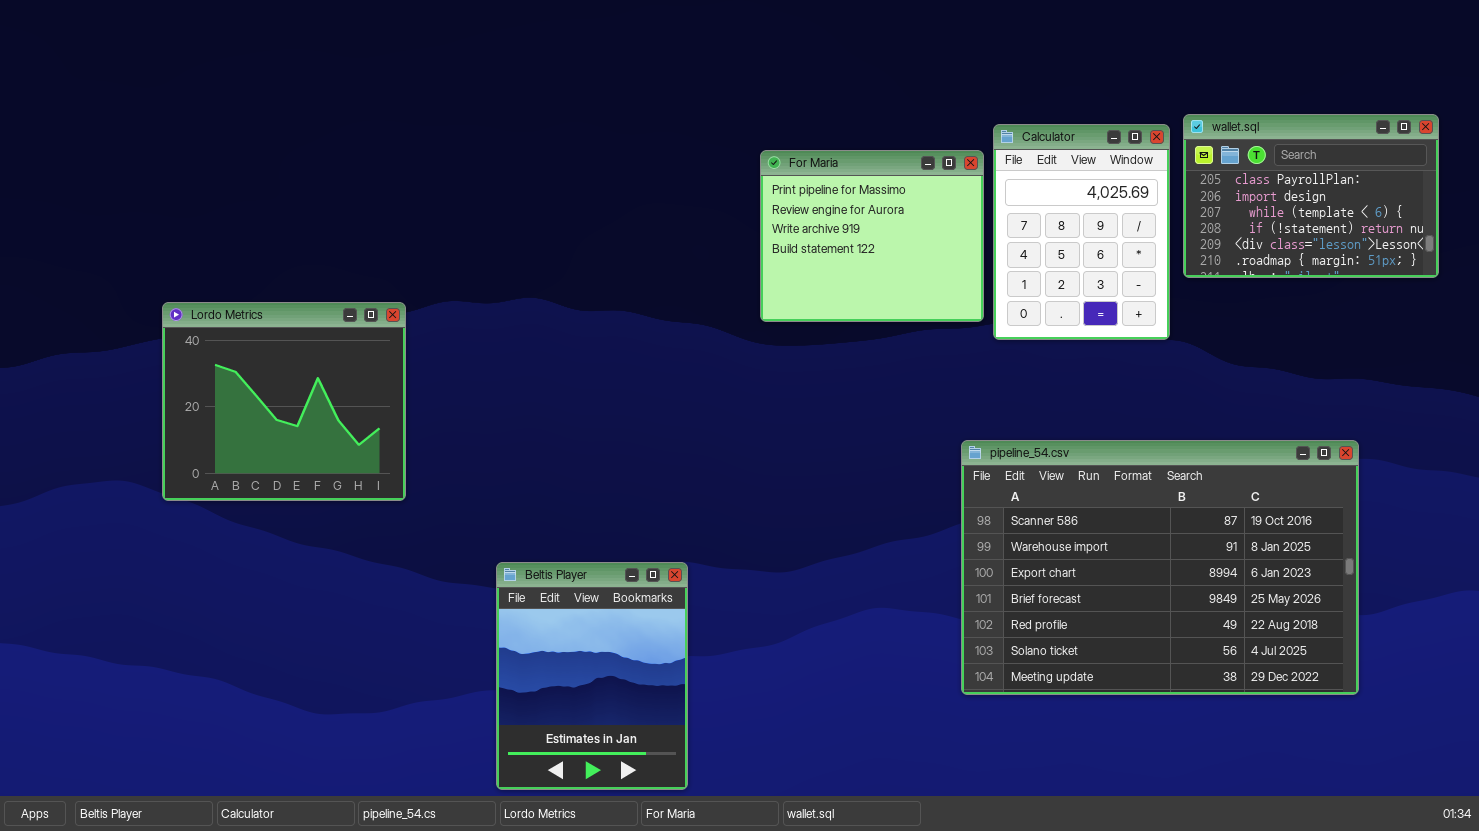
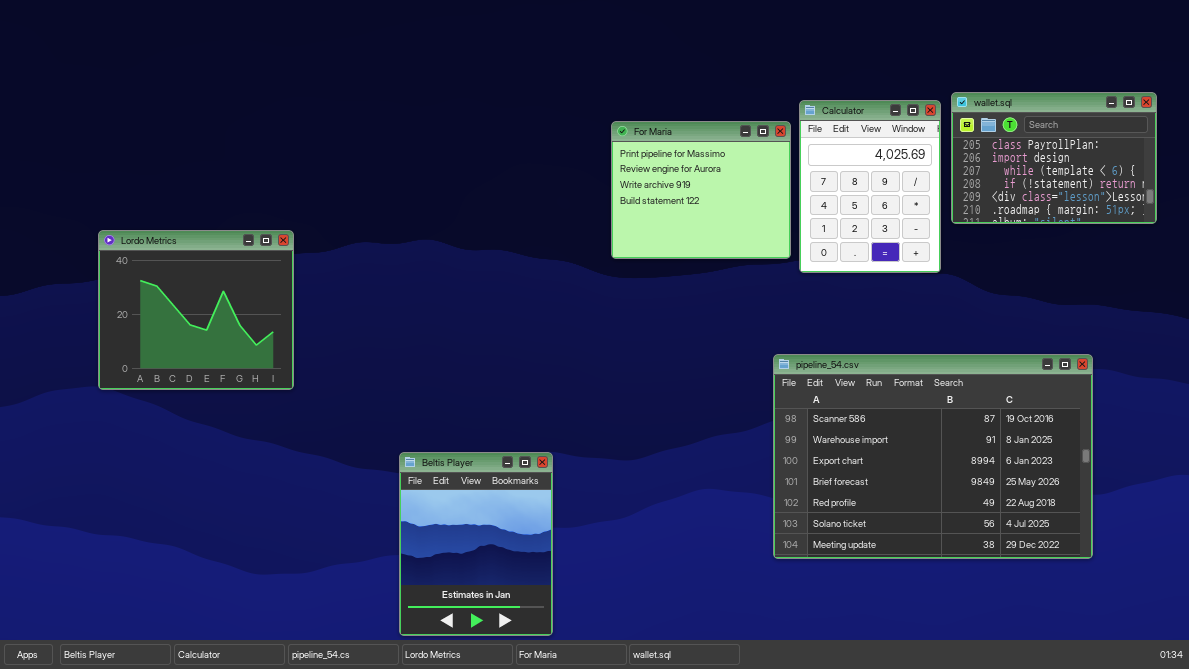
Lordo Metrics: [162,302,406,501] -> [98,230,294,390], moved

